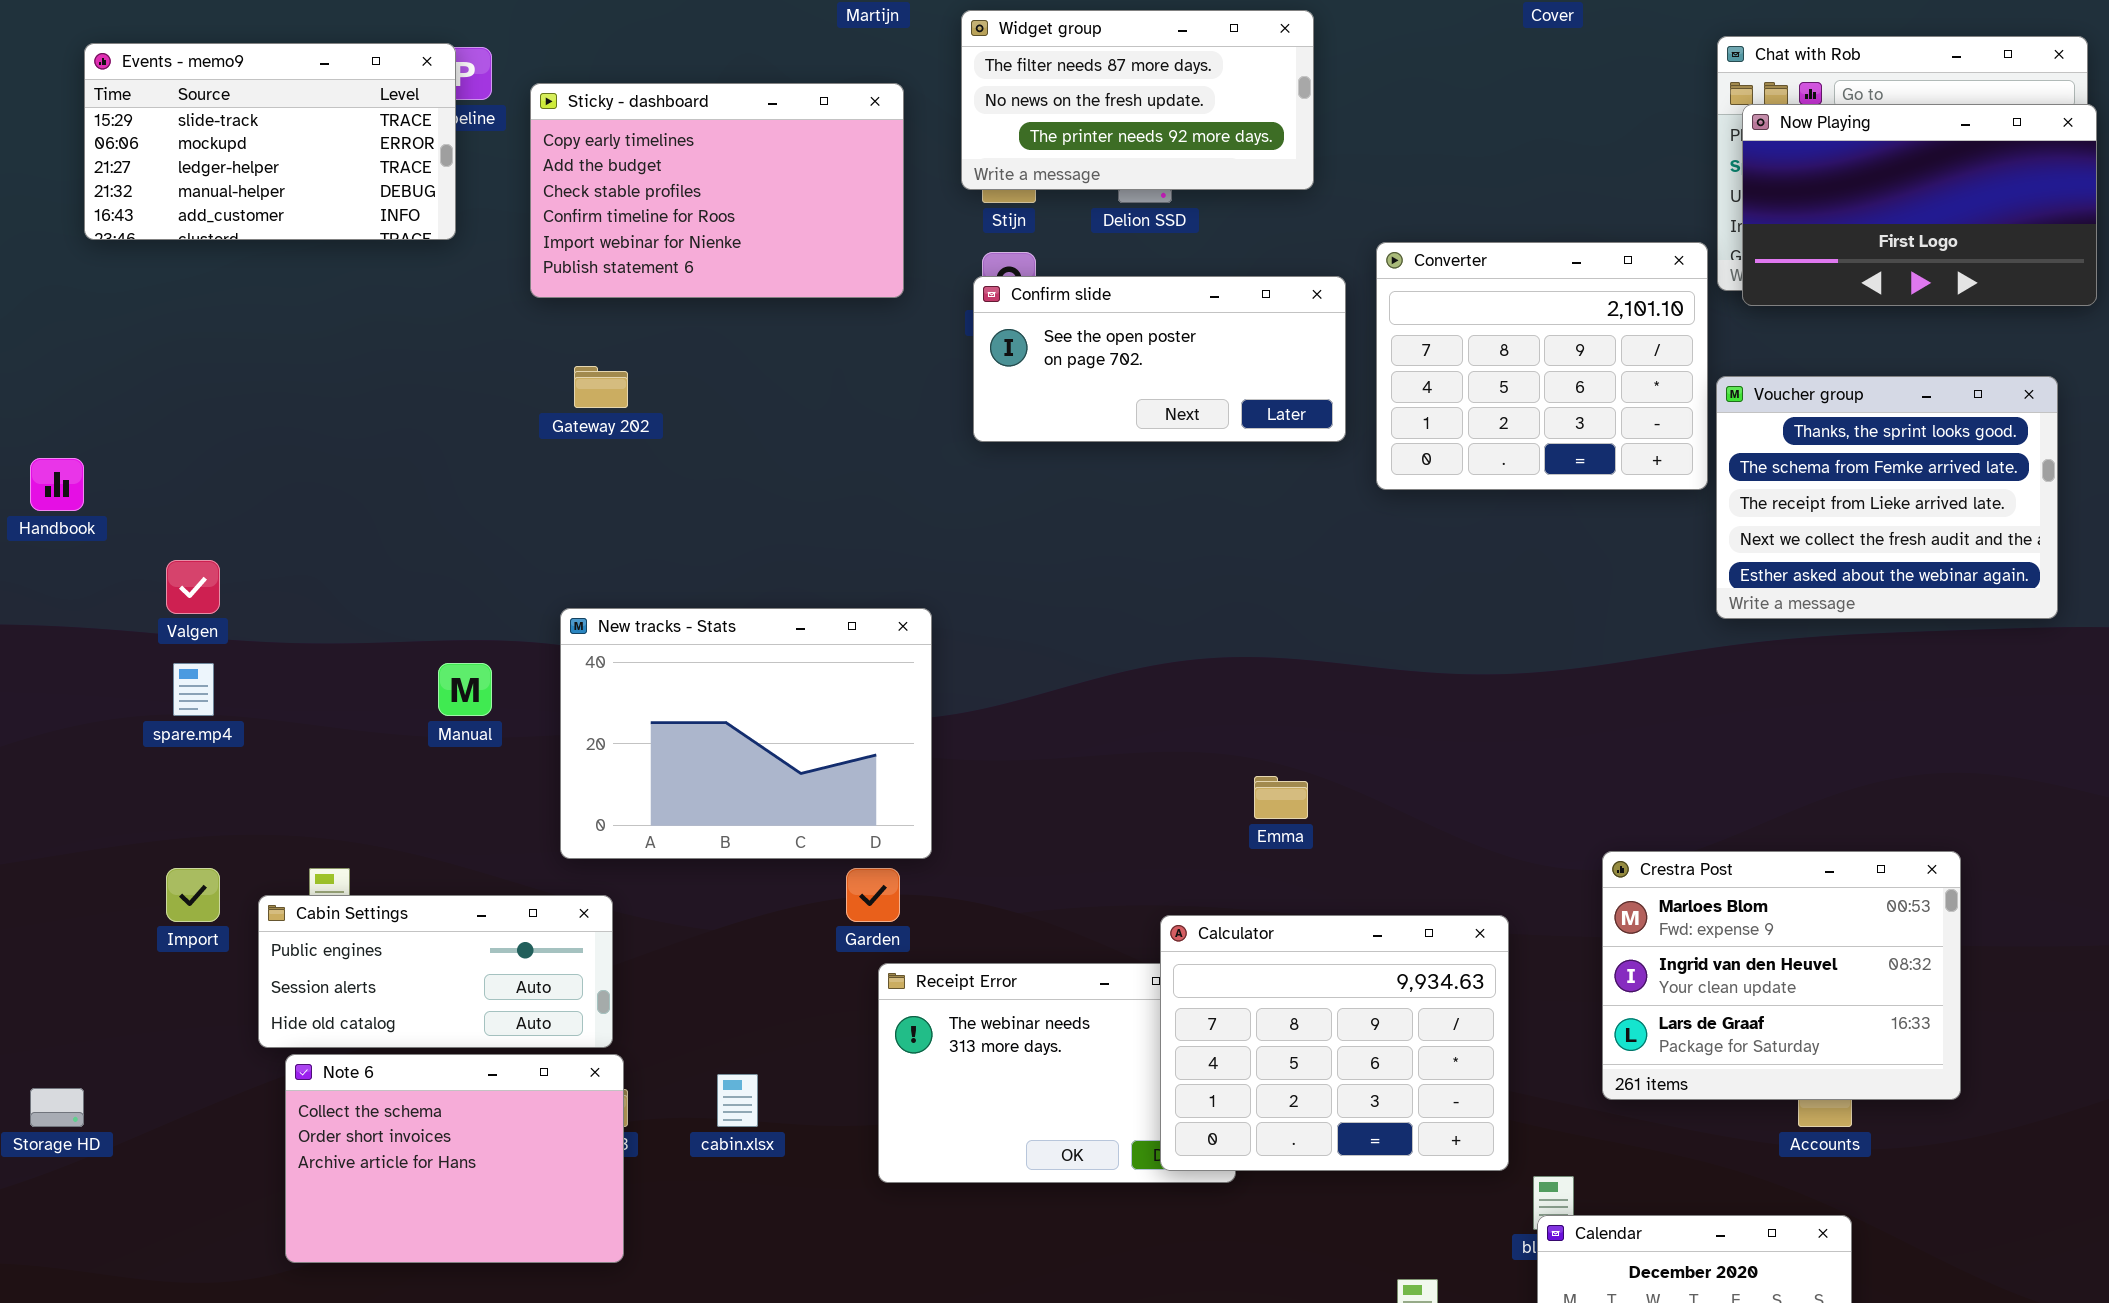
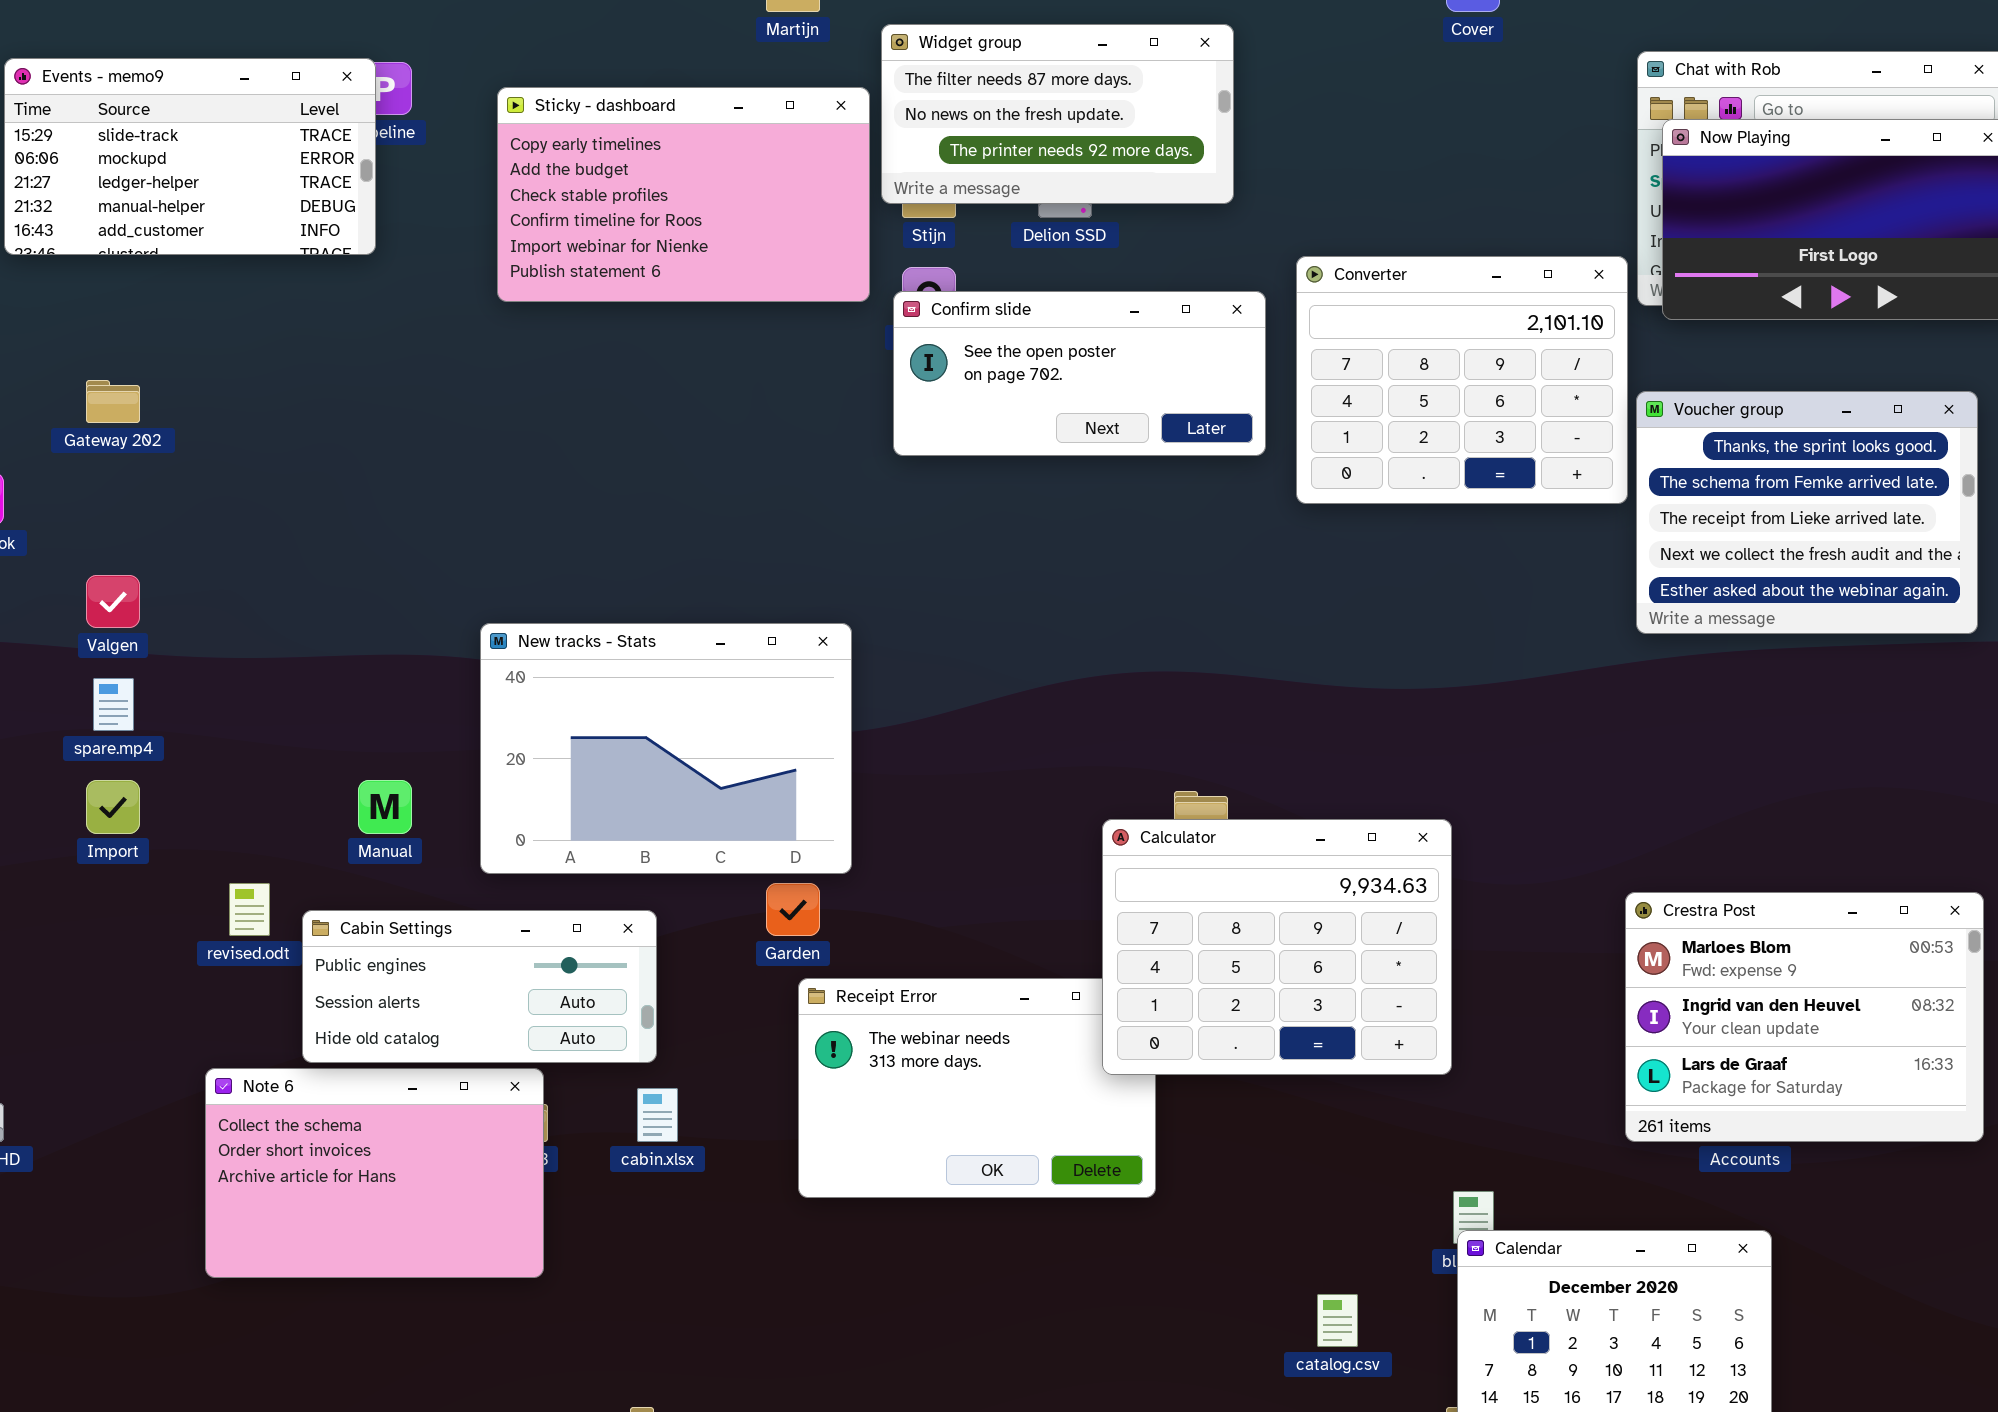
Sticky - dashboard: [530,83,904,298] -> [497,87,870,302], moved
Gateway 202: [574,366,628,408] -> [86,380,140,423], moved
Manual: [438,663,492,716] -> [358,780,412,834], moved
Crestra Post: [1602,851,1961,1100] -> [1625,892,1984,1142], moved
Import: [166,868,220,922] -> [86,780,140,834], moved
Cabin Settings: [258,895,613,1048] -> [302,910,657,1063], moved
Calculator: [1160,915,1509,1171] -> [1102,819,1452,1075], moved

